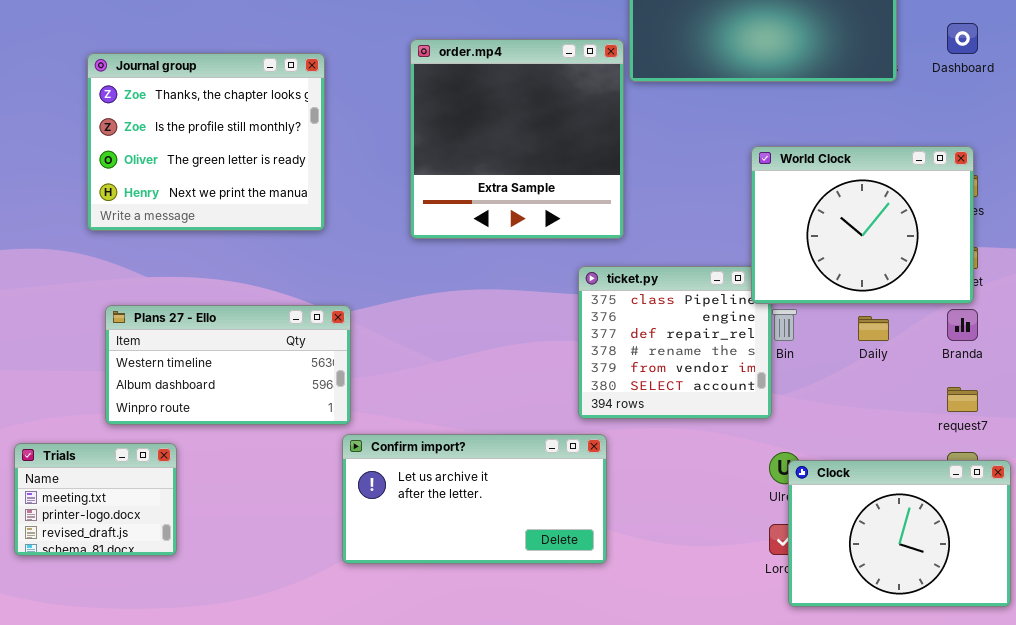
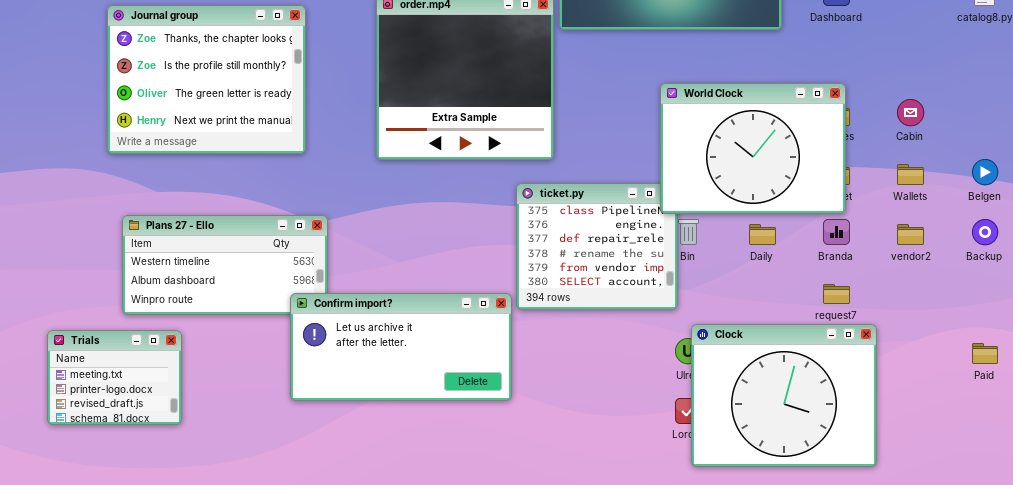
Confirm import?: [342,434,607,564] -> [290,293,512,401], moved
Clock: [788,460,1011,607] -> [691,324,877,467], resized

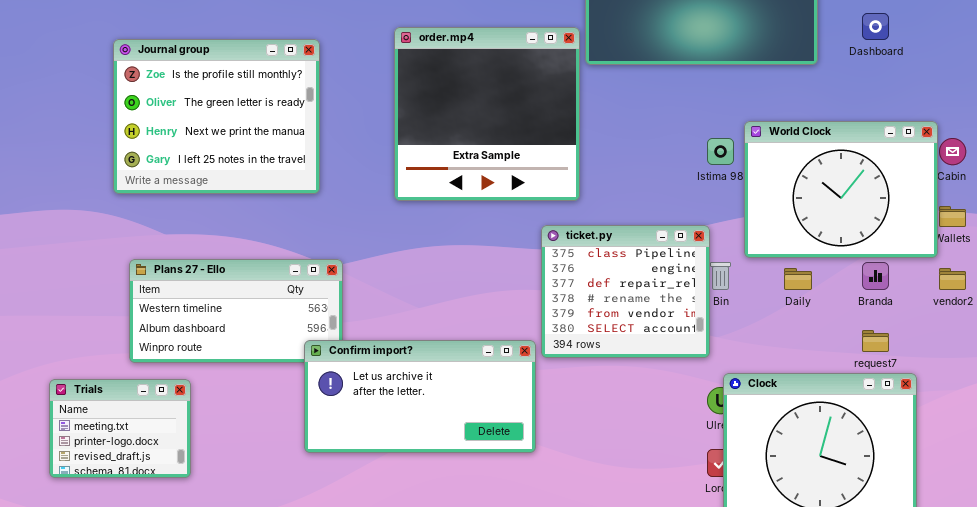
Journal group: [107,5,306,154] -> [113,39,320,194], scrolled down 1 row
World Clock: [660,83,846,214] -> [744,121,938,258], moved

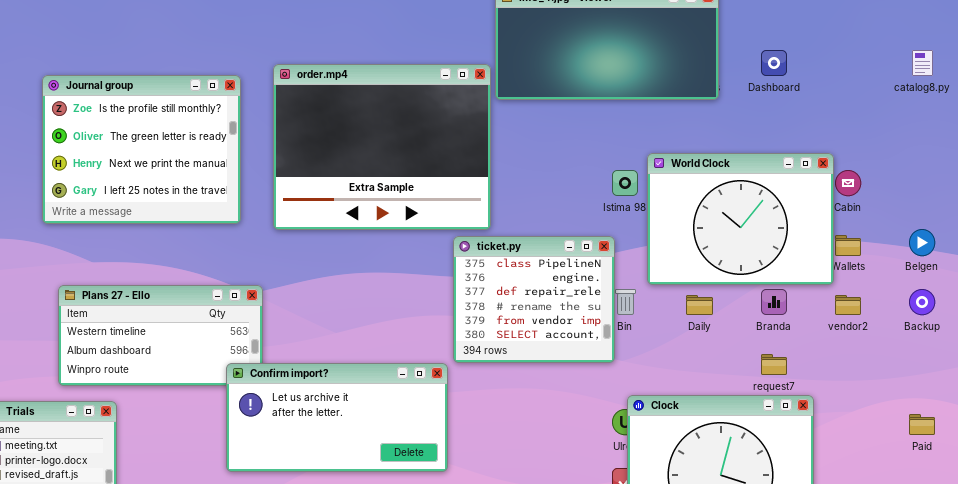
order.mp4: [394,27,580,201] -> [273,64,491,230], resized
ticket.py: [541,225,710,358] -> [453,236,615,363], moved

